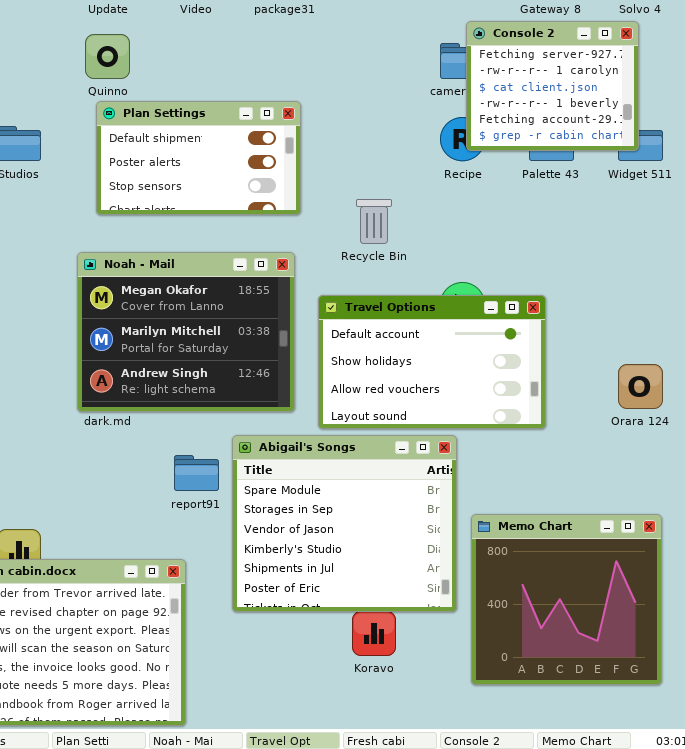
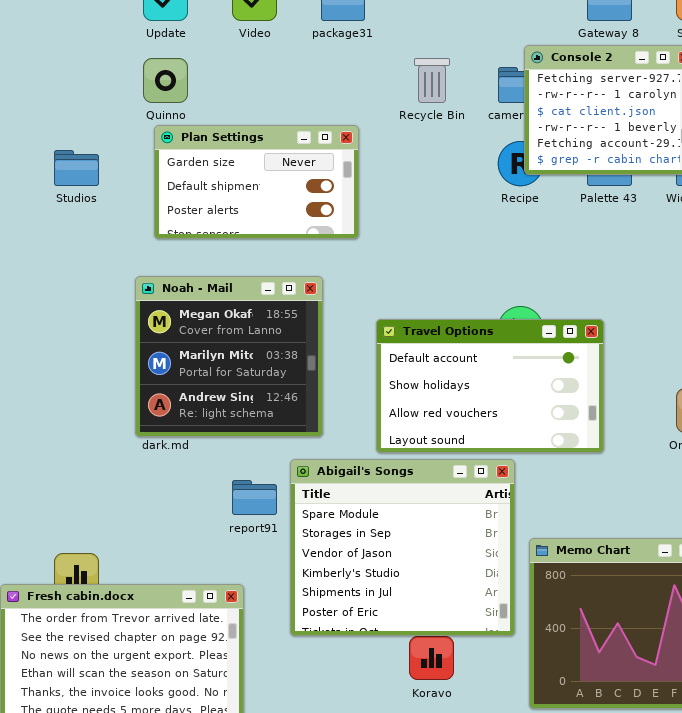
Plan Settings: [96,101,301,215] -> [154,125,359,239], scrolled up 1 row
Recycle Bin: [356,199,392,244] -> [414,58,450,103], moved
Noah - Mail: [77,252,295,412] -> [135,276,323,437], resized

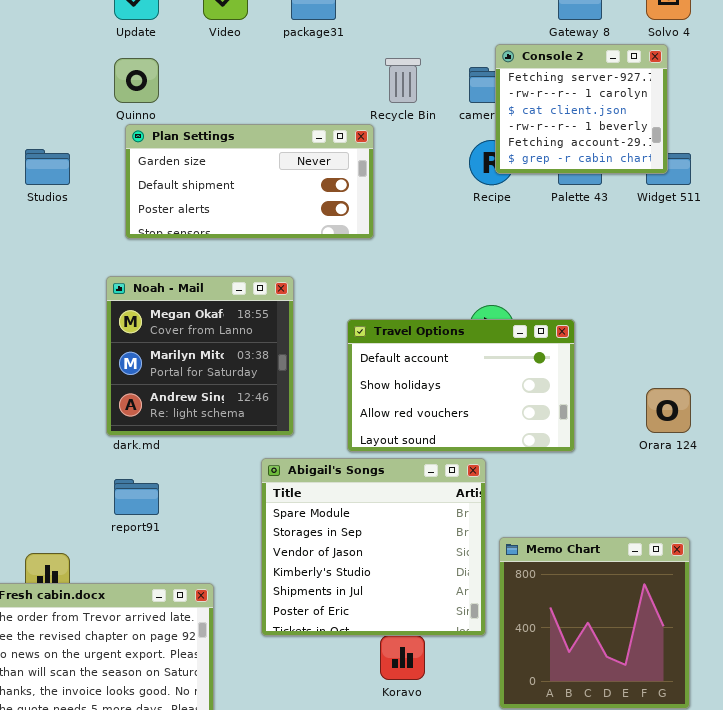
Plan Settings: [154,125,359,239] -> [125,124,374,239], resized
report91: [232,480,277,515] -> [114,479,159,515], moved

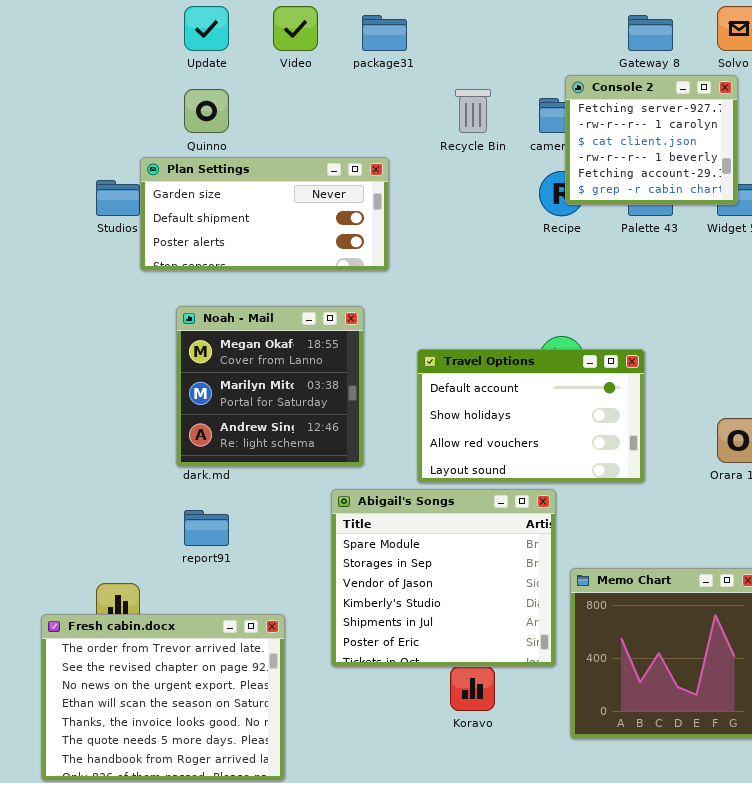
Plan Settings: [125,124,374,239] -> [140,157,389,271], moved

